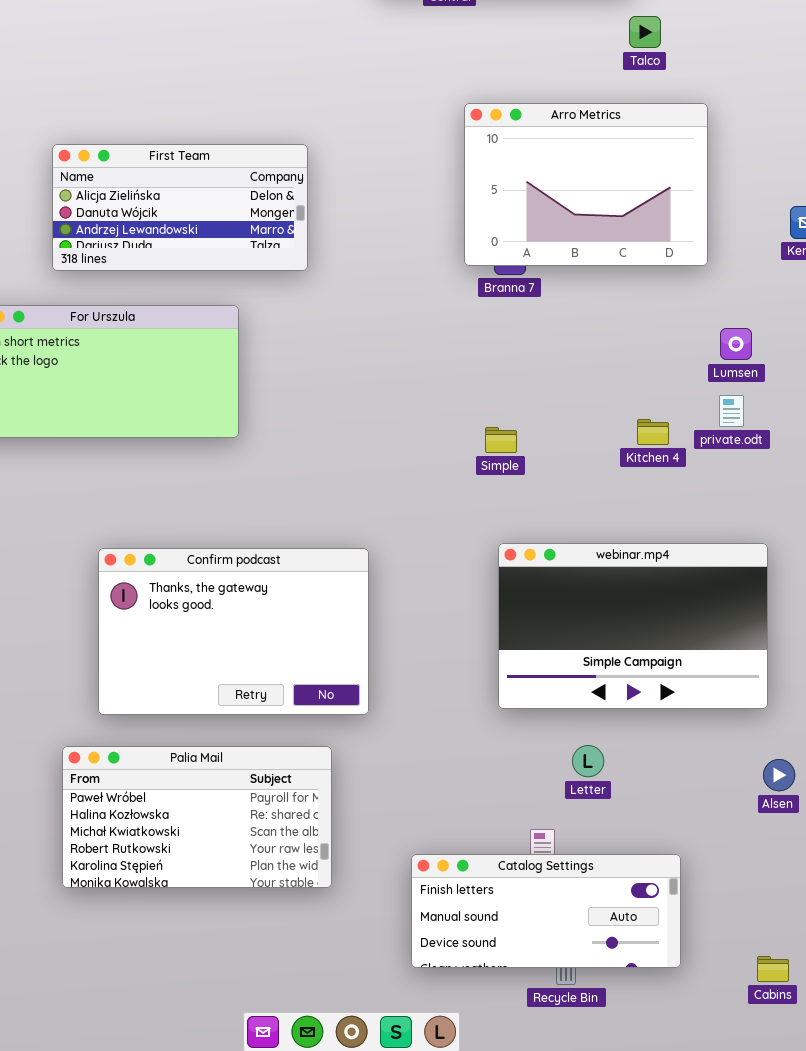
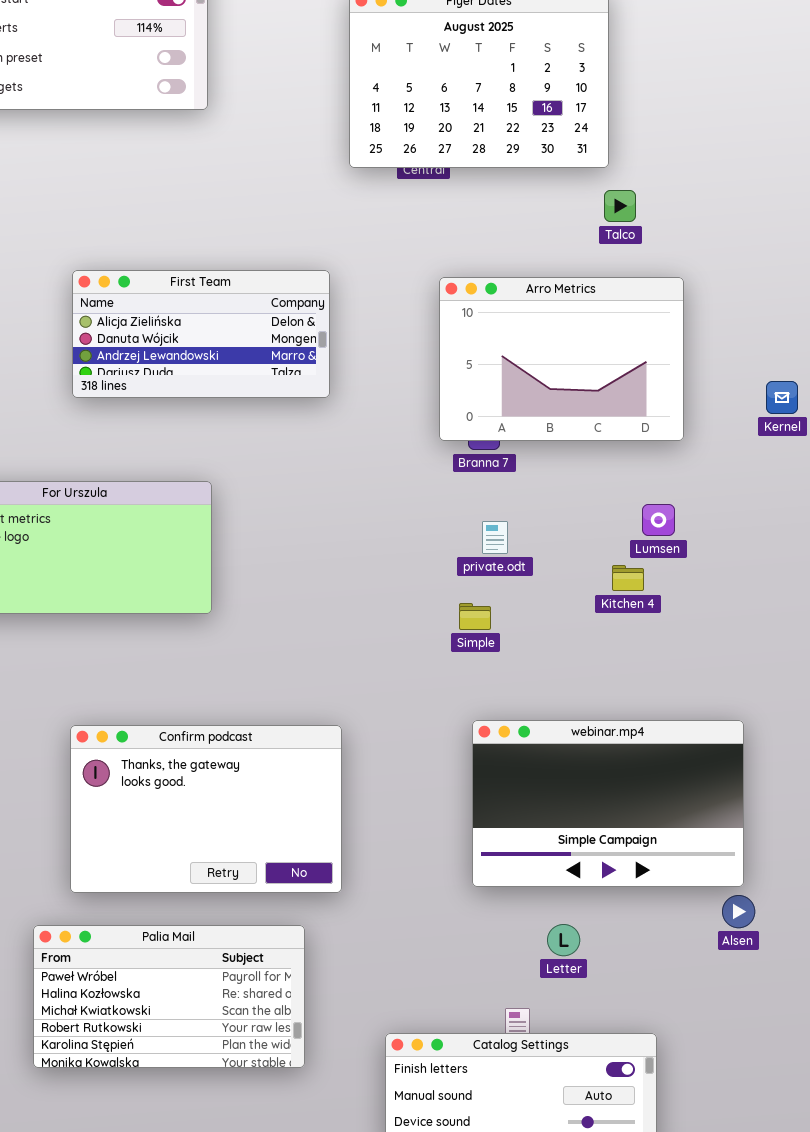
First Team: [52,144,308,271] -> [72,270,330,398], moved
Lumsen: [720,328,752,360] -> [642,504,675,536], moved
private.odt: [719,395,744,427] -> [482,521,508,554], moved
Kitchen 4: [637,419,669,445] -> [612,565,644,591], moved
Alsen: [763,759,795,791] -> [722,895,755,928], moved

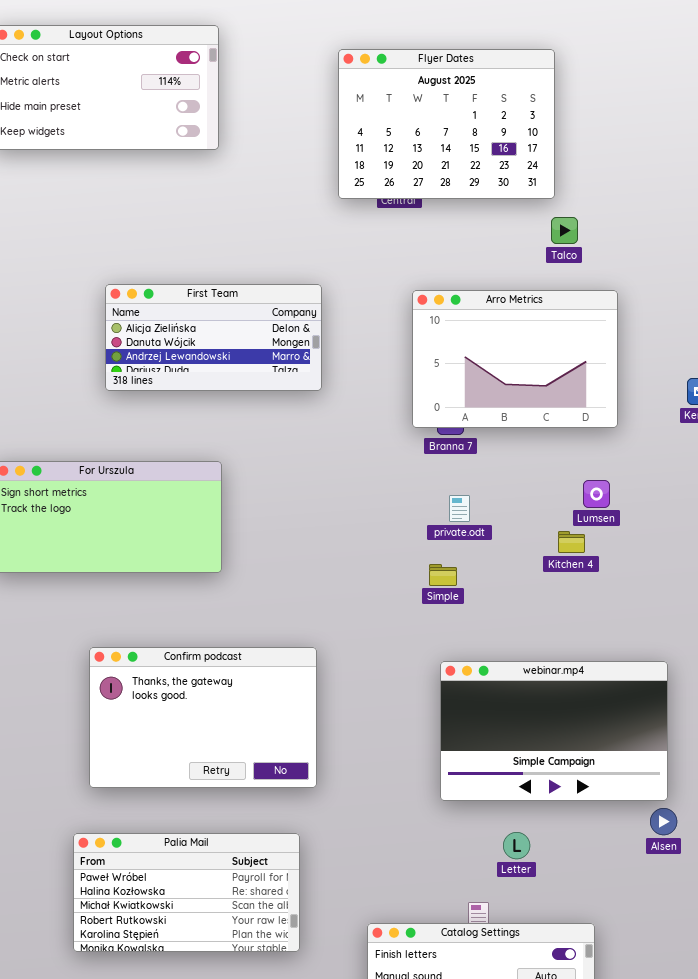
Confirm podcast: [70,725,342,893] -> [89,647,317,788], moved

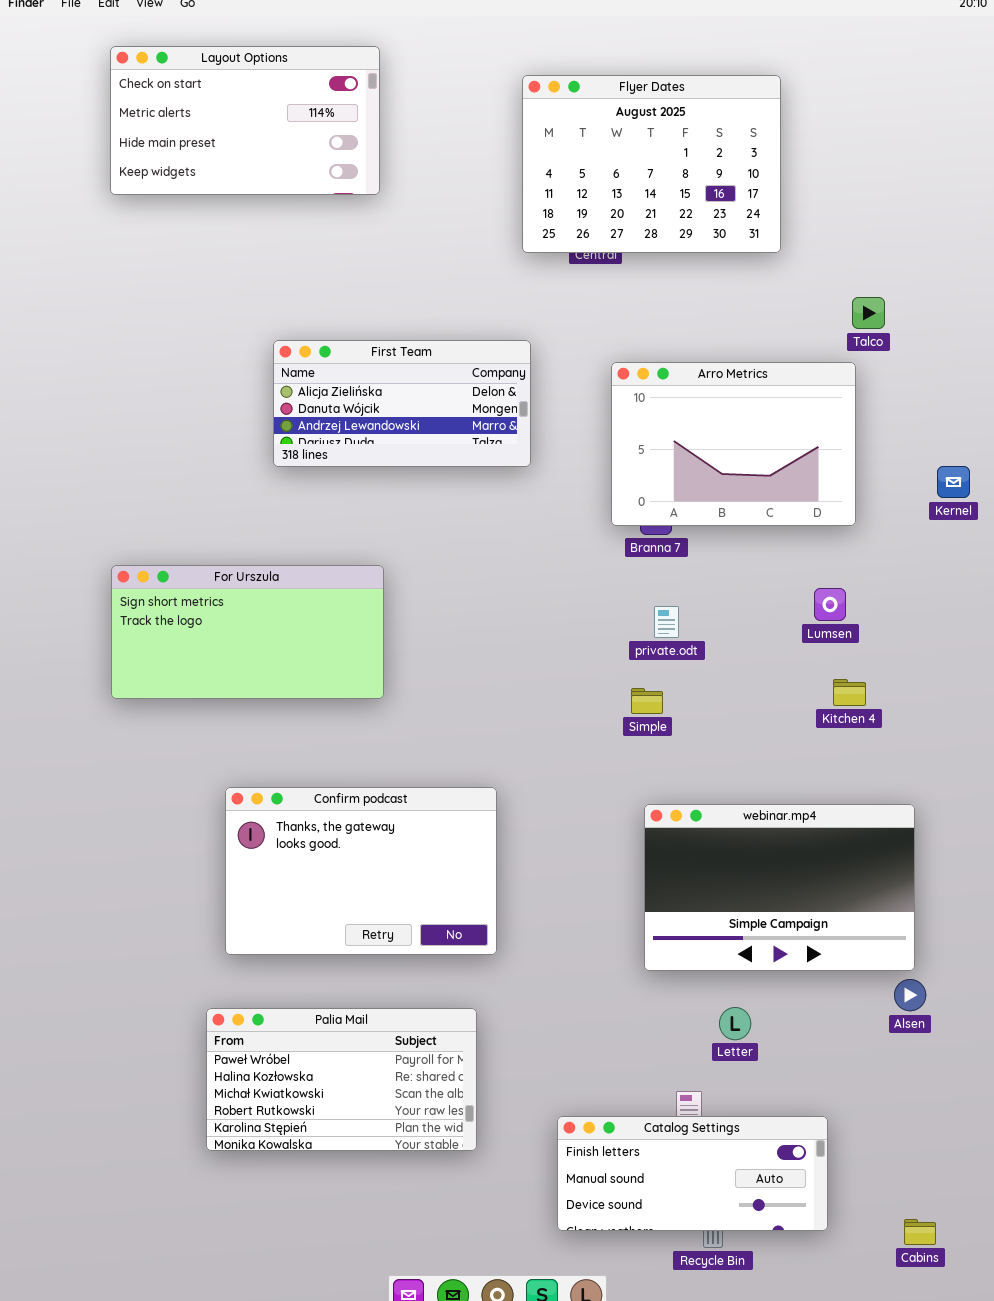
Talco: [551,217,578,244] -> [852,297,885,329], moved
First Team: [105,284,322,391] -> [273,340,531,467], moved
Kitchen 4: [558,531,585,553] -> [833,679,866,706], moved

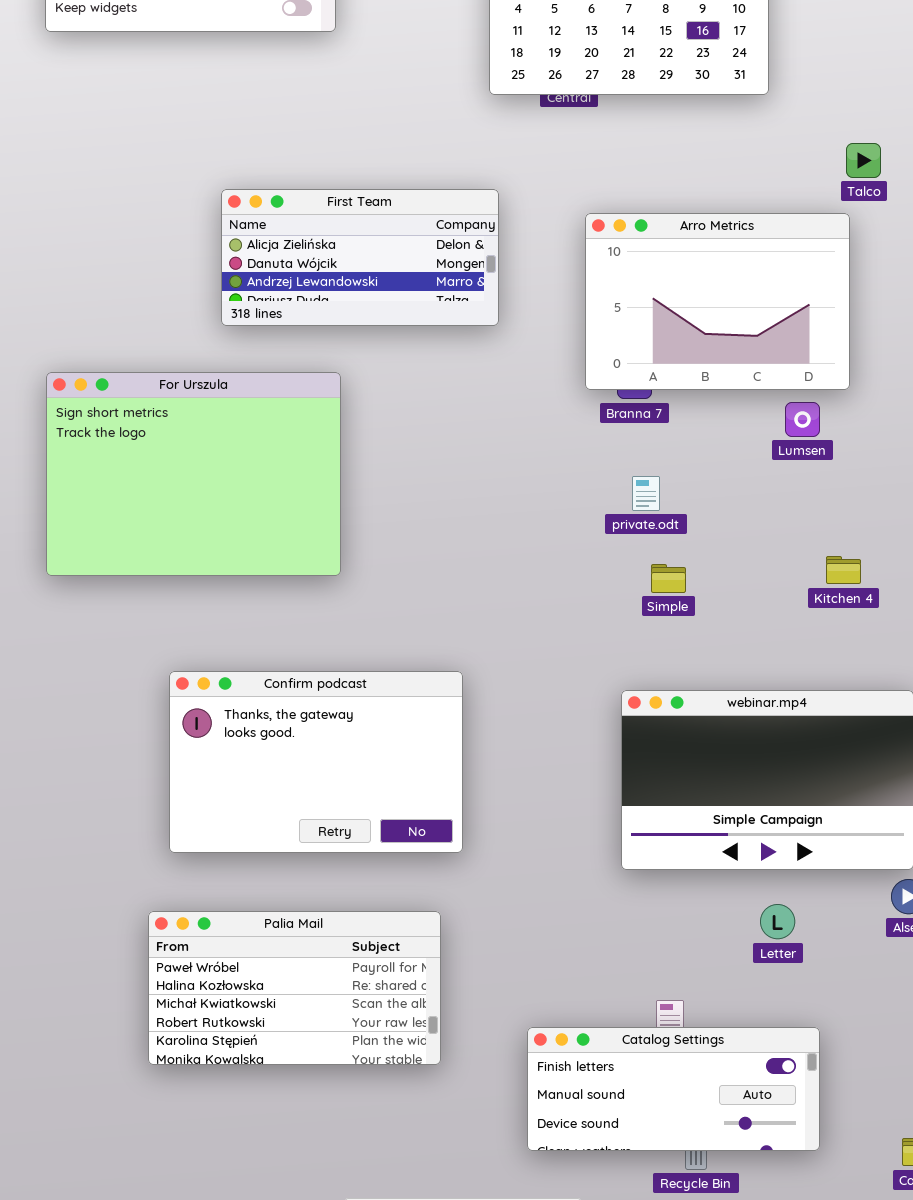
For Urszula: [111,565,384,699] -> [46,372,341,576], resized
Lumsen: [814,588,846,621] -> [785,402,820,437], moved
Simple: [631,688,663,714] -> [651,564,686,593], moved
Letter: [719,1007,751,1040] -> [760,904,795,939], moved

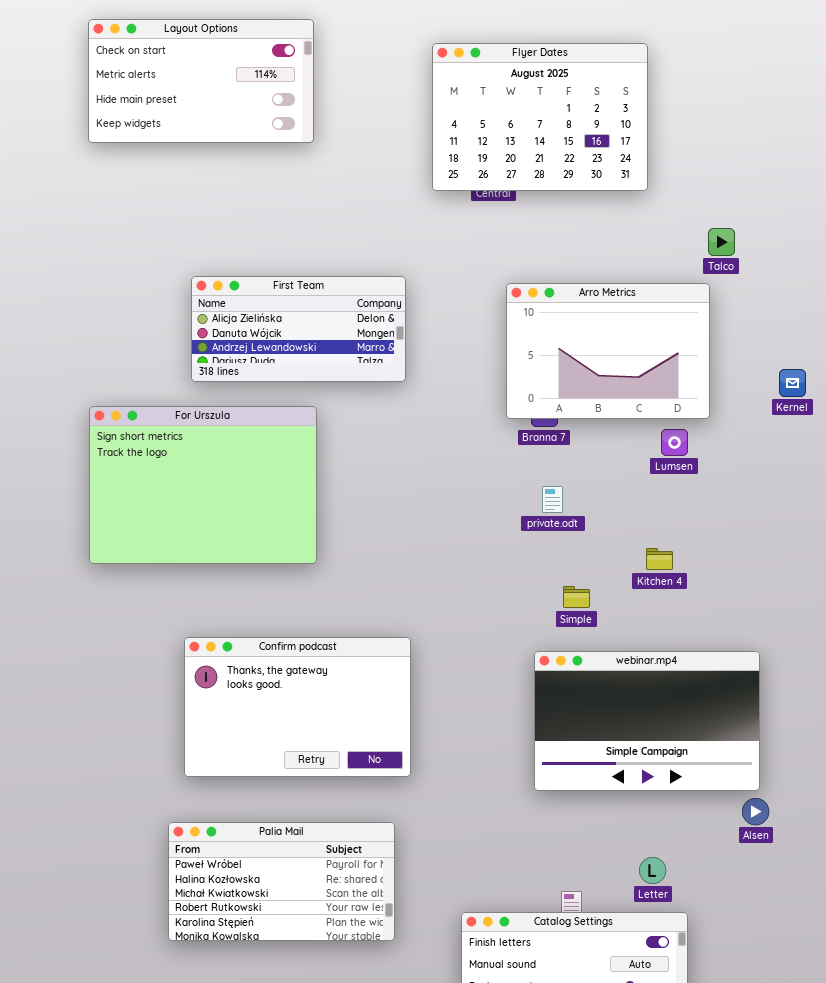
First Team: [221,189,499,326] -> [191,276,406,382], moved
Kitchen 4: [826,556,861,584] -> [646,548,673,570], moved
Simple: [651,564,686,593] -> [563,586,590,608], moved
Letter: [760,904,795,939] -> [639,857,666,884], moved

